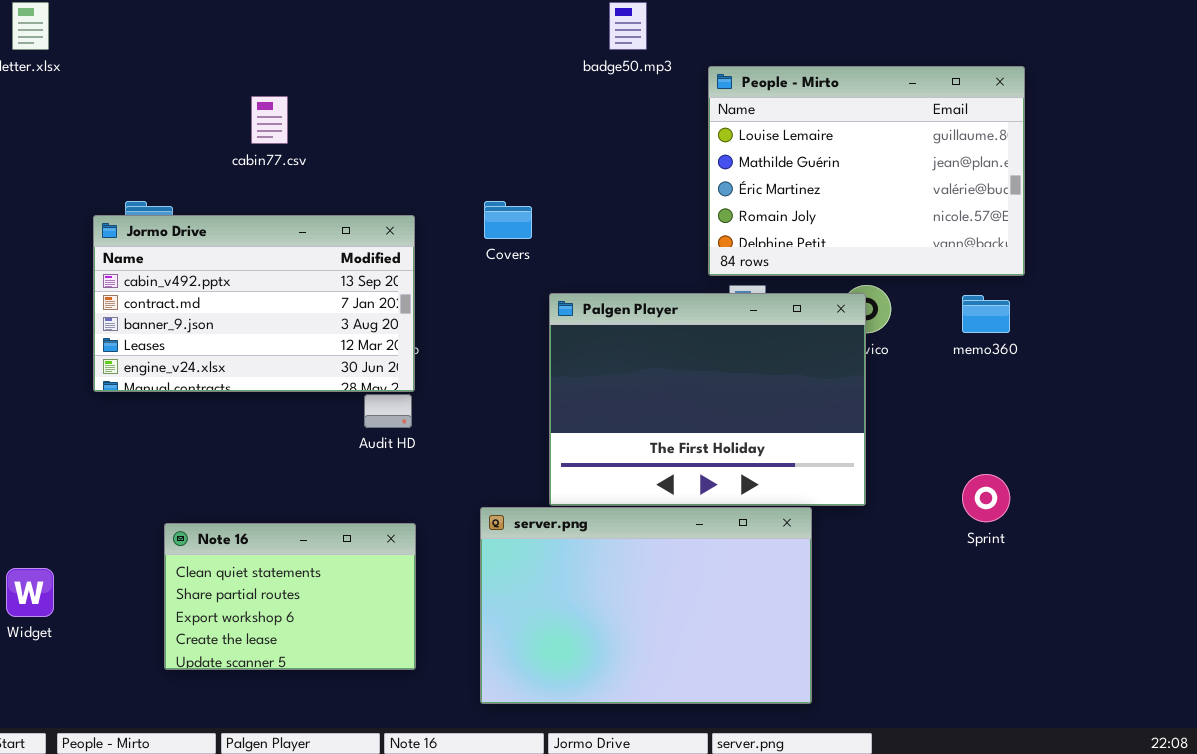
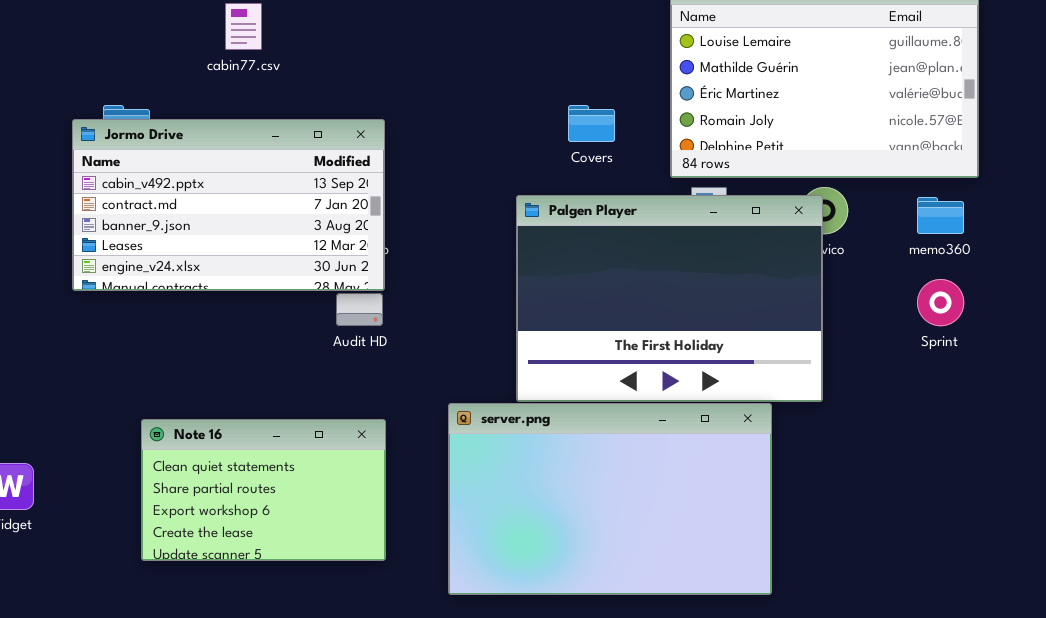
Covers: [484,201,532,239] -> [568,105,615,142], moved
Sprint: [962,474,1010,522] -> [917,279,964,326], moved

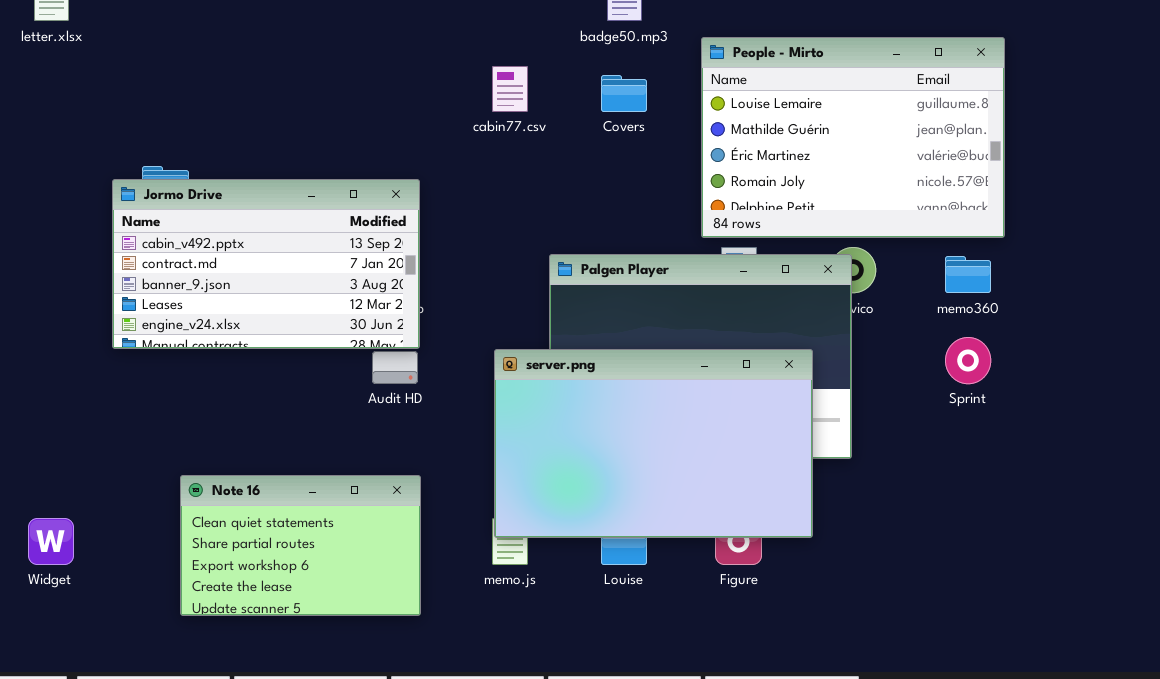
cabin77.csv: [225,3,262,50] -> [492,66,528,112], moved
Covers: [568,105,615,142] -> [601,75,647,112], moved
server.png: [448,403,772,595] -> [494,349,813,538], moved

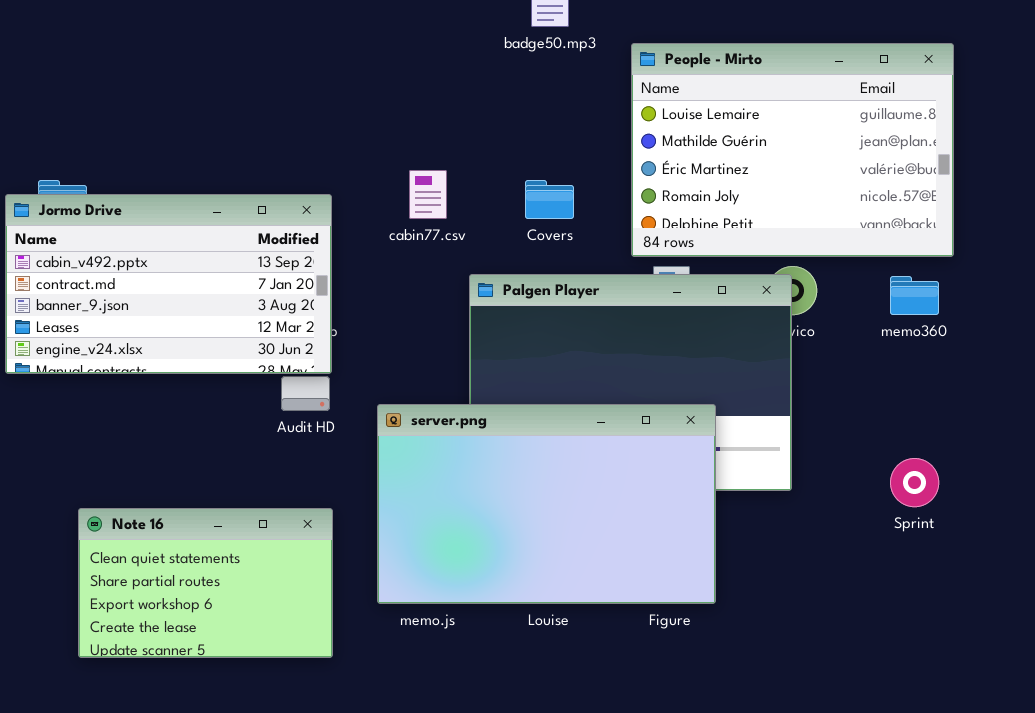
cabin77.csv: [492,66,528,112] -> [409,170,447,219], moved
Covers: [601,75,647,112] -> [525,180,574,219], moved
Sprint: [945,337,991,384] -> [890,458,939,507], moved
server.png: [494,349,813,538] -> [377,404,716,604], moved

